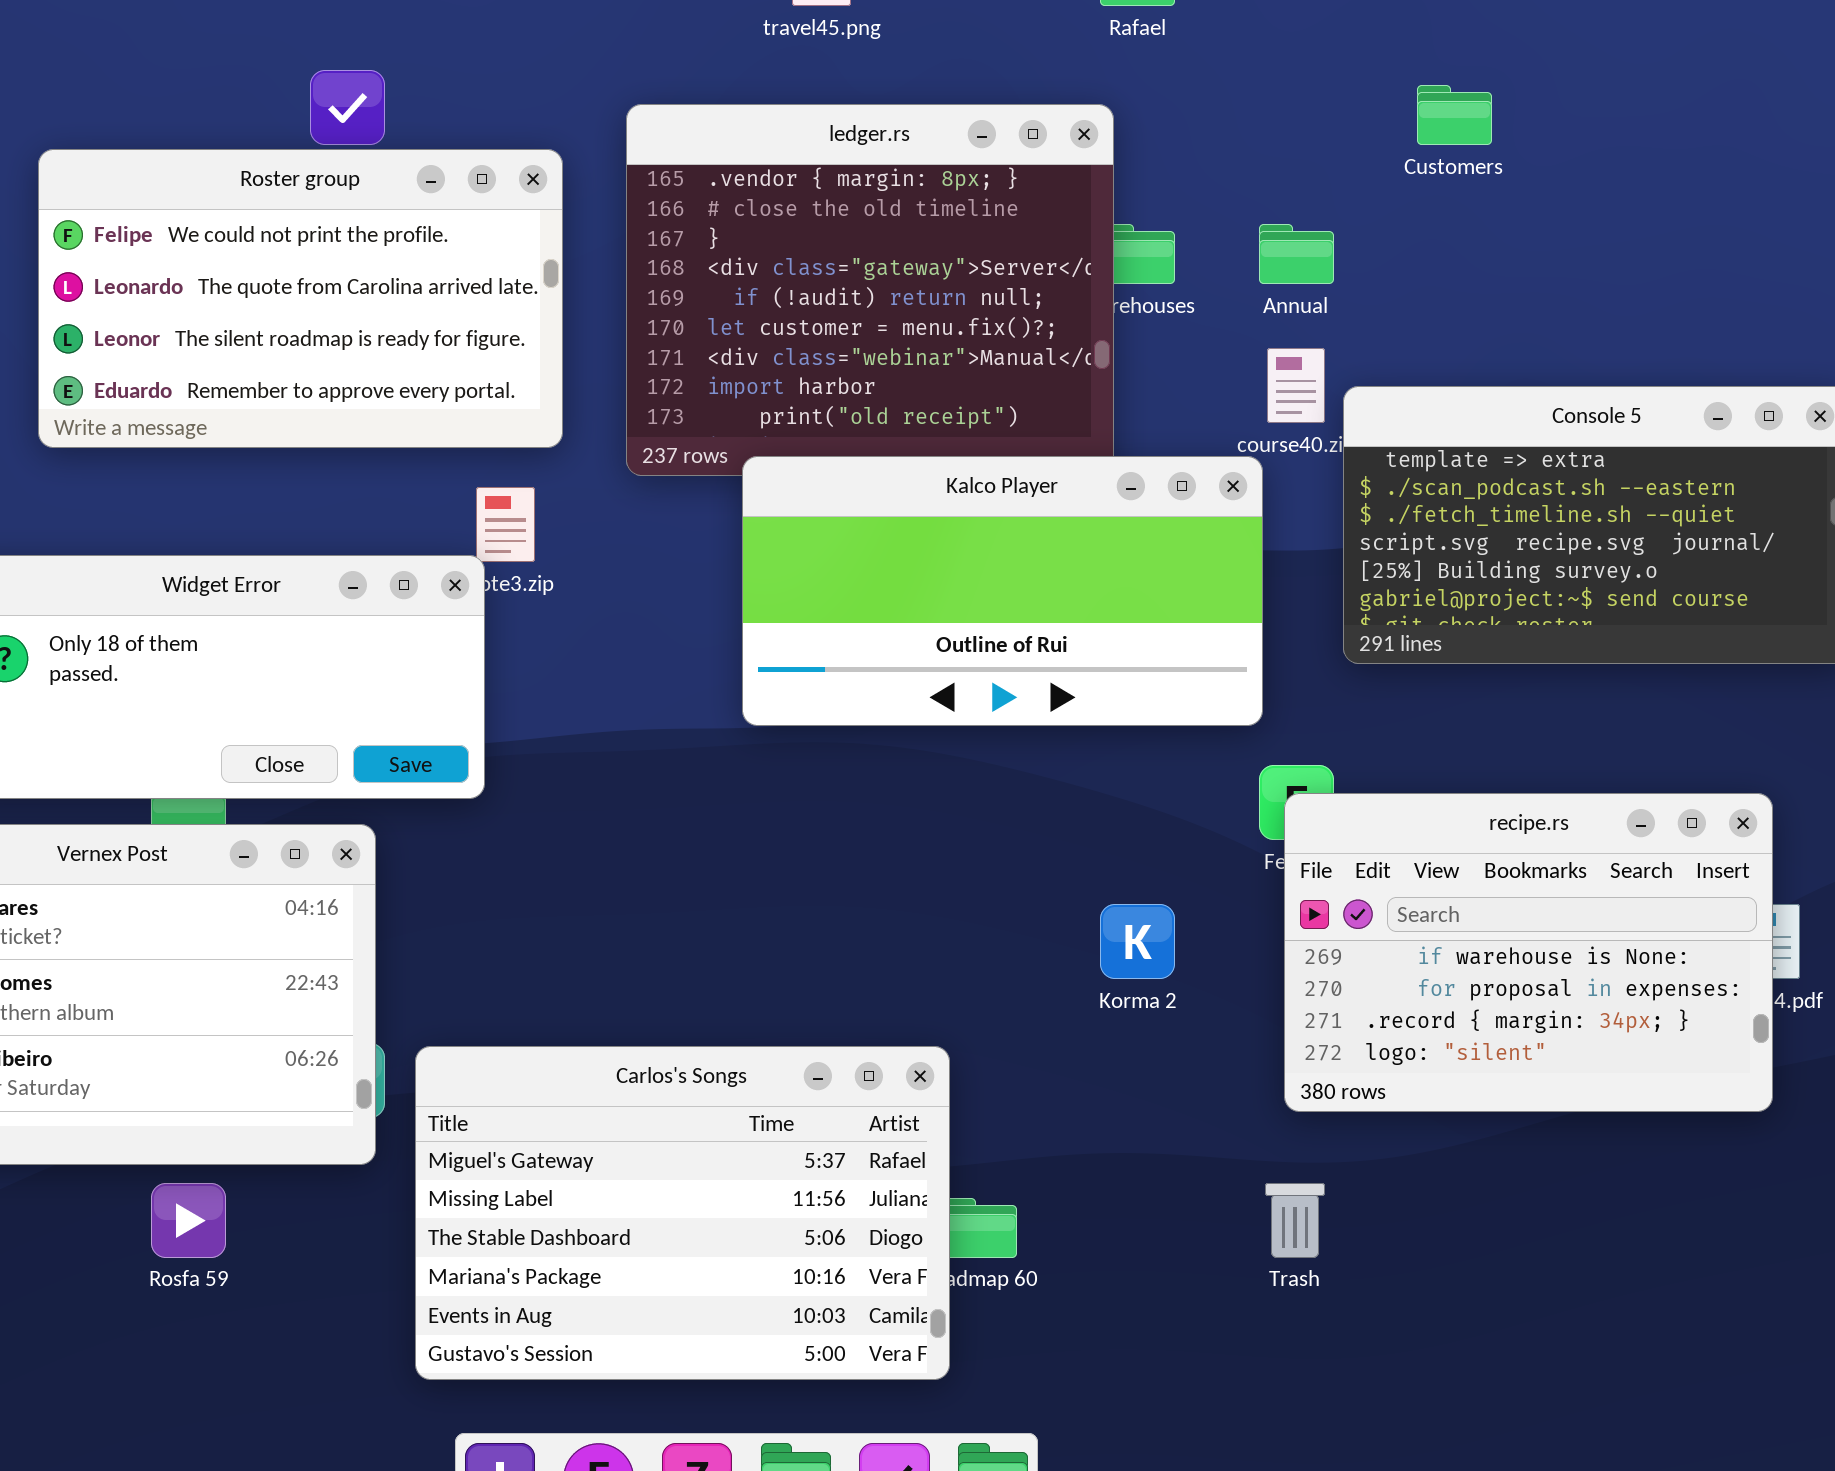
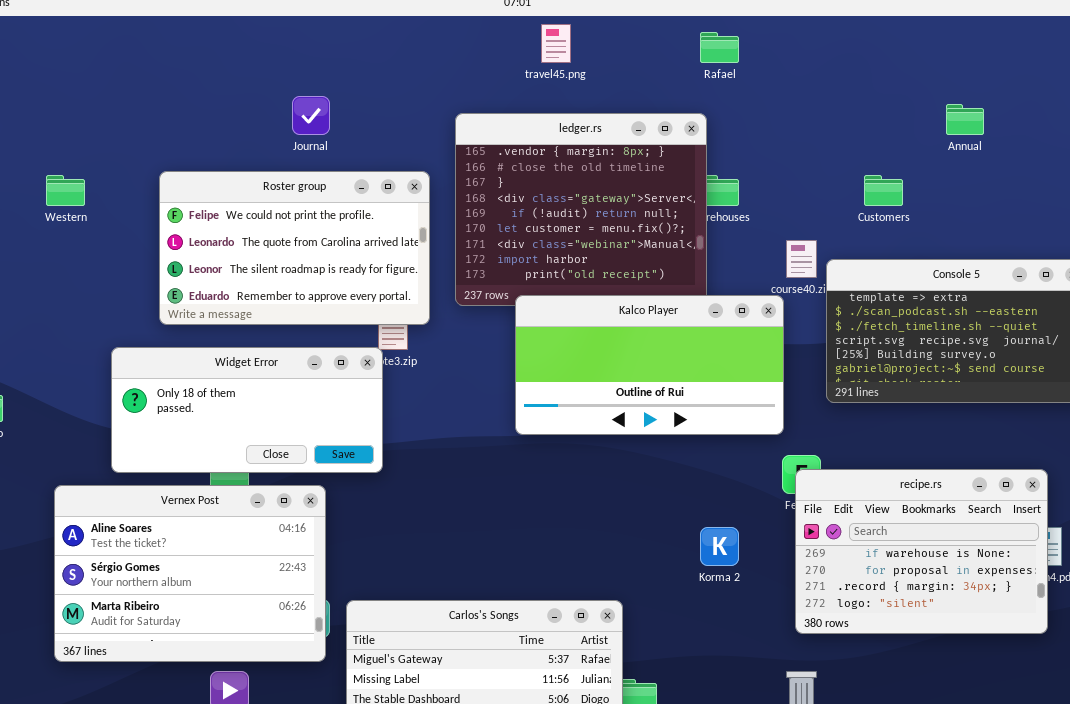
Customers: [1417,85,1492,145] -> [864,175,903,206], moved
Roster group: [38,149,563,448] -> [159,171,430,325], moved
Annual: [1259,224,1334,284] -> [946,104,984,135], moved

